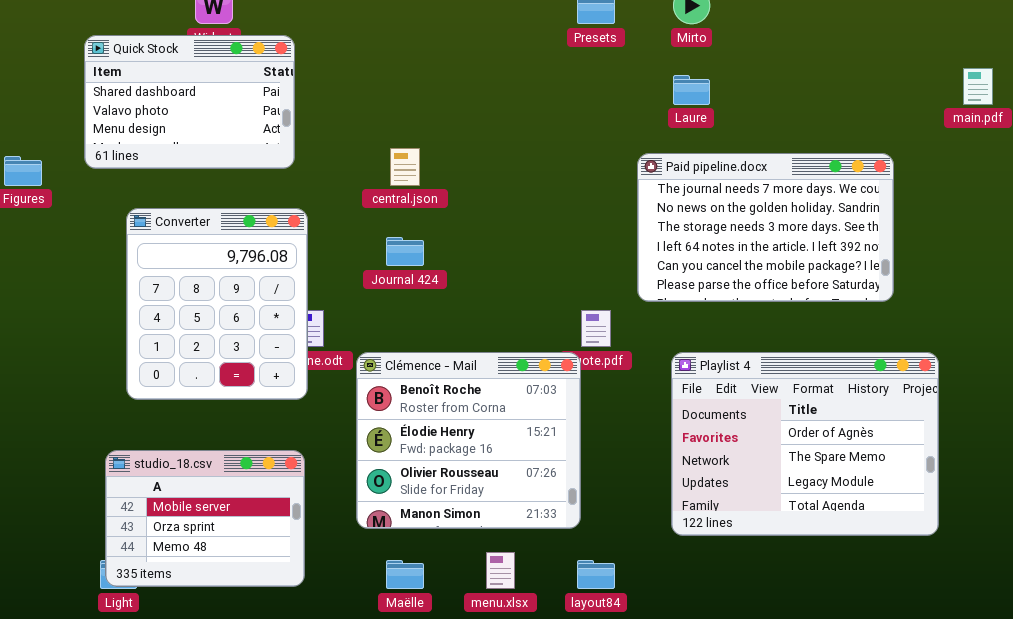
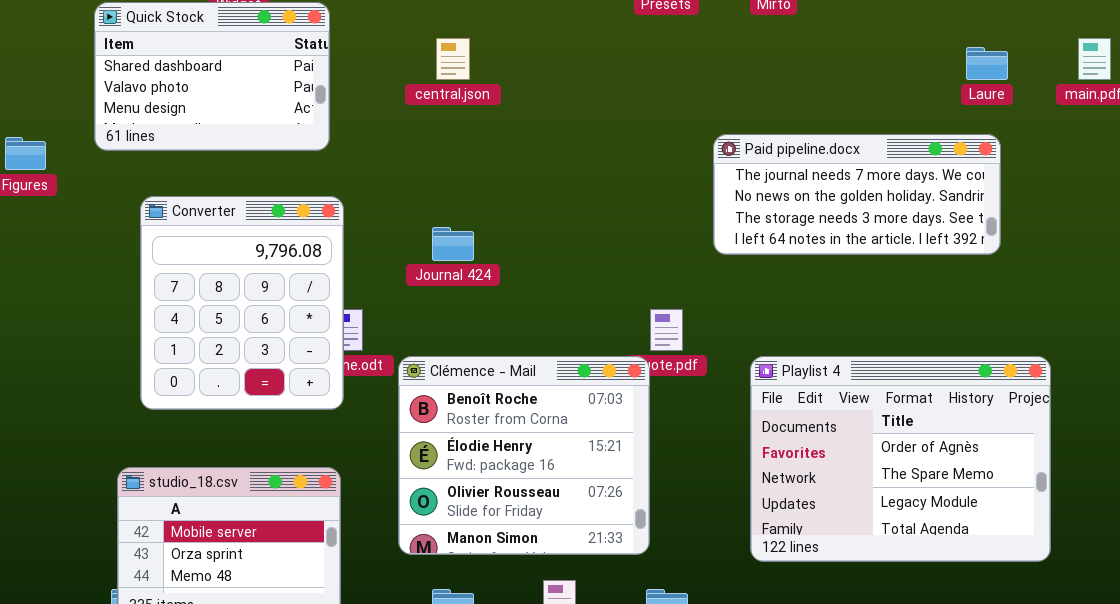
Laure: [673,75,710,105] -> [966,47,1008,80], moved
central.json: [390,148,420,186] -> [436,38,470,80], moved
Paid pipeline.docx: [637,153,894,302] -> [713,134,1001,255], resized

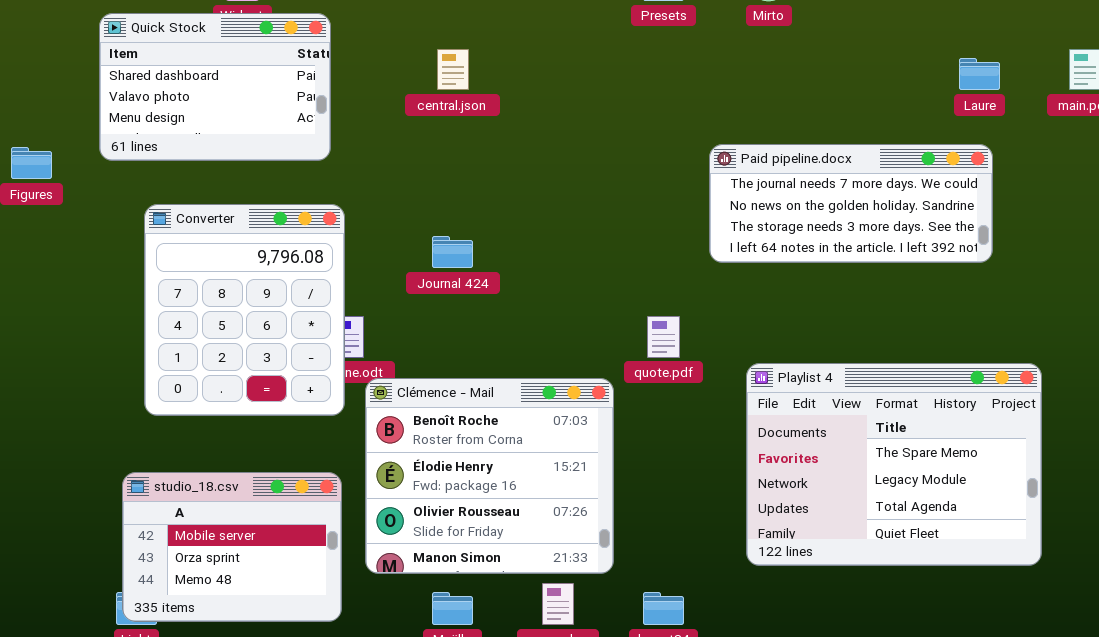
Clémence - Mail: [398,356,650,555] -> [365,378,614,574], moved
Playlist 4: [750,356,1051,562] -> [746,363,1042,566], scrolled down 1 row

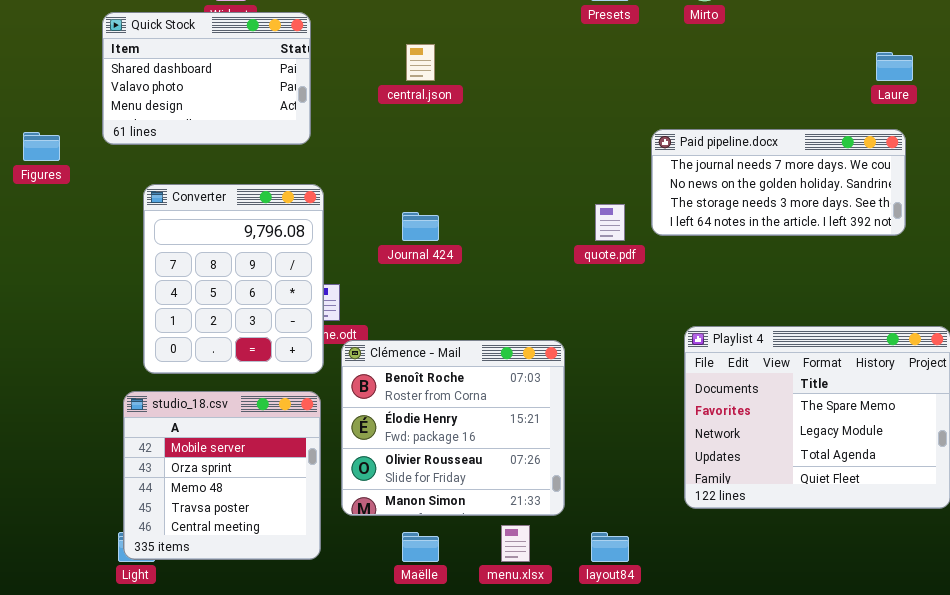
quote.pdf: [647,316,680,358] -> [595,204,625,241], moved
studio_18.csv: [122,472,342,622] -> [123,391,321,560], resized

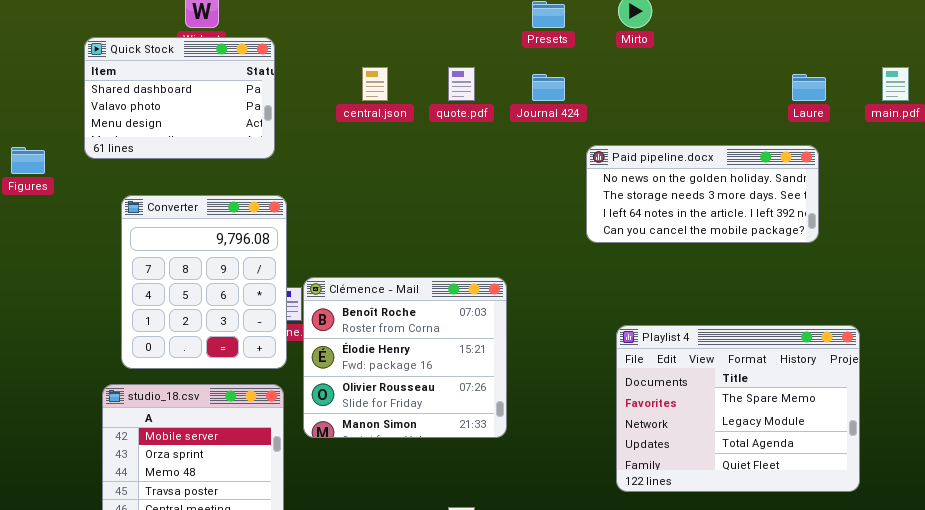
Paid pipeline.docx: [651,129,906,236] -> [586,145,819,243], scrolled down 1 row
quote.pdf: [595,204,625,241] -> [448,67,475,101], moved
Journal 424: [402,212,439,241] -> [532,74,565,101], moved
Clémence - Mail: [341,340,565,516] -> [303,277,507,438], moved

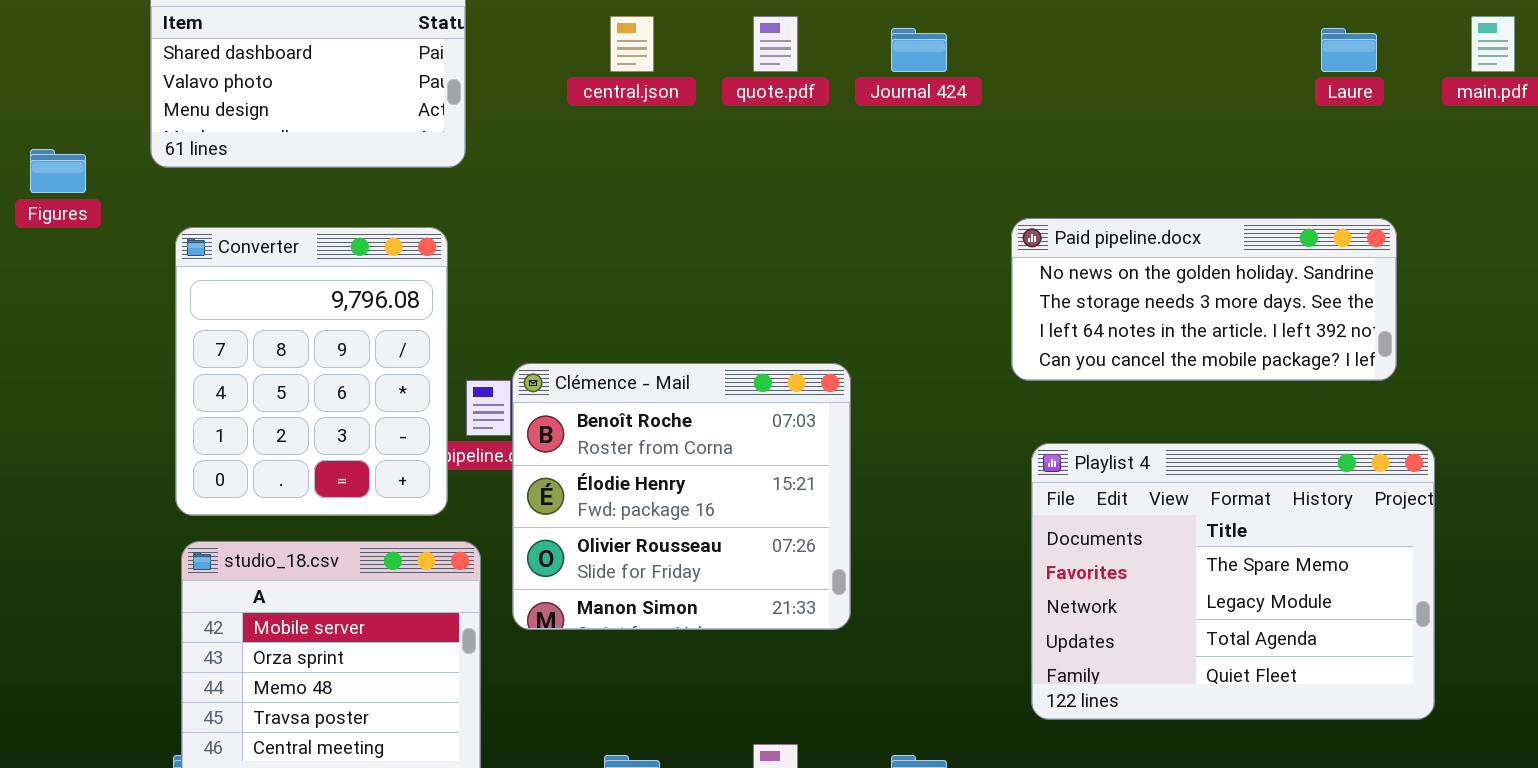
Paid pipeline.docx: [586,145,819,243] -> [1011,218,1397,381], moved
Converter: [121,195,287,369] -> [175,227,448,516], moved

